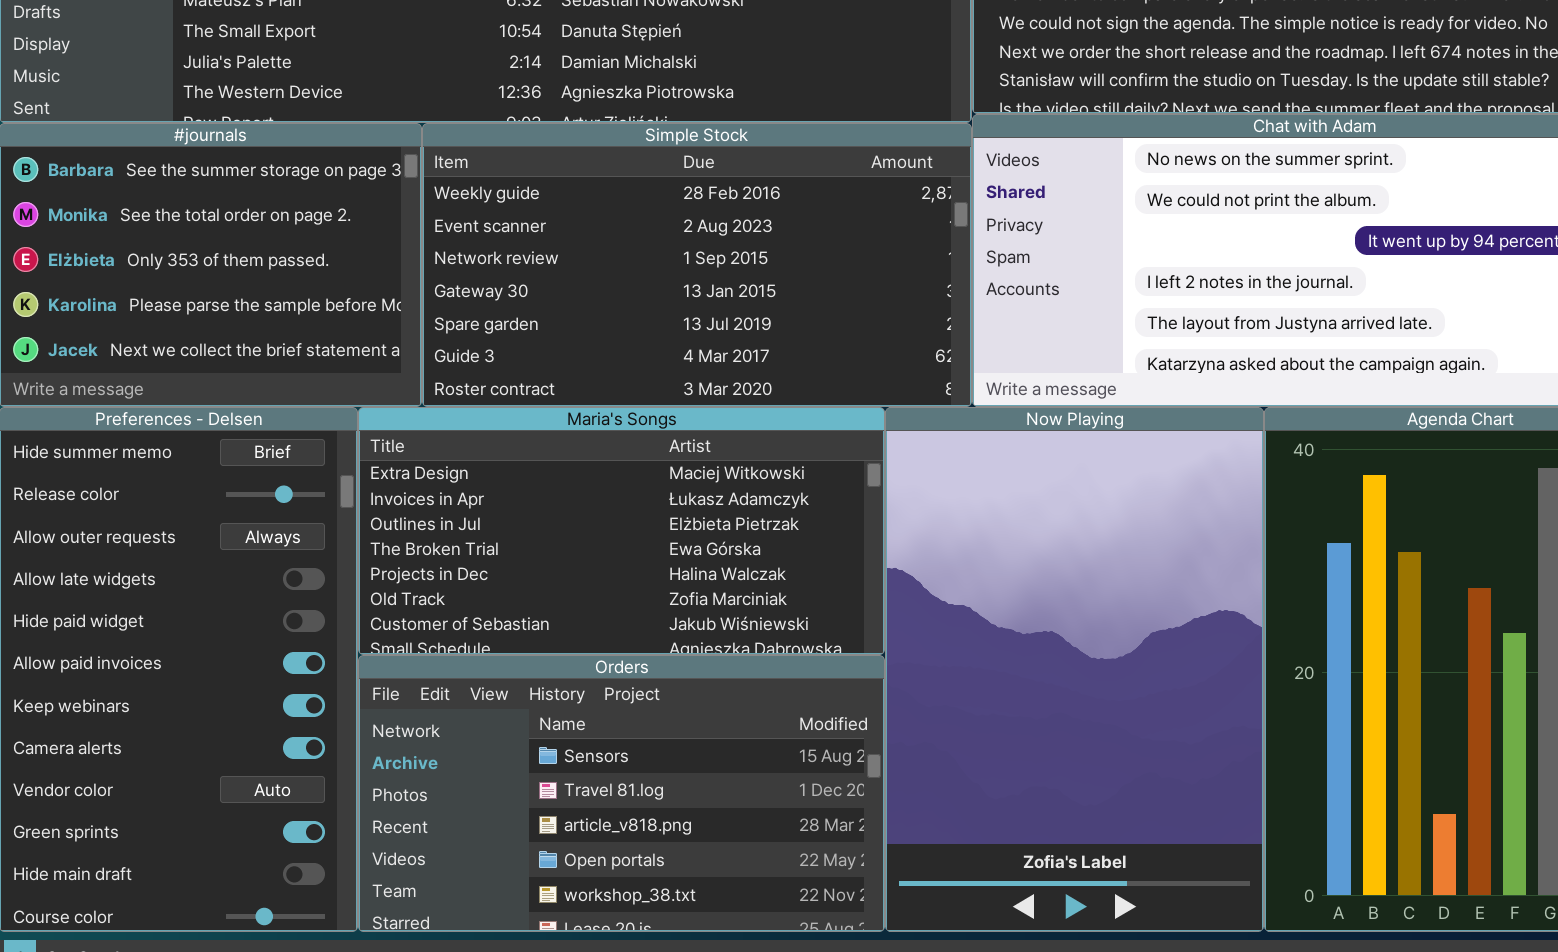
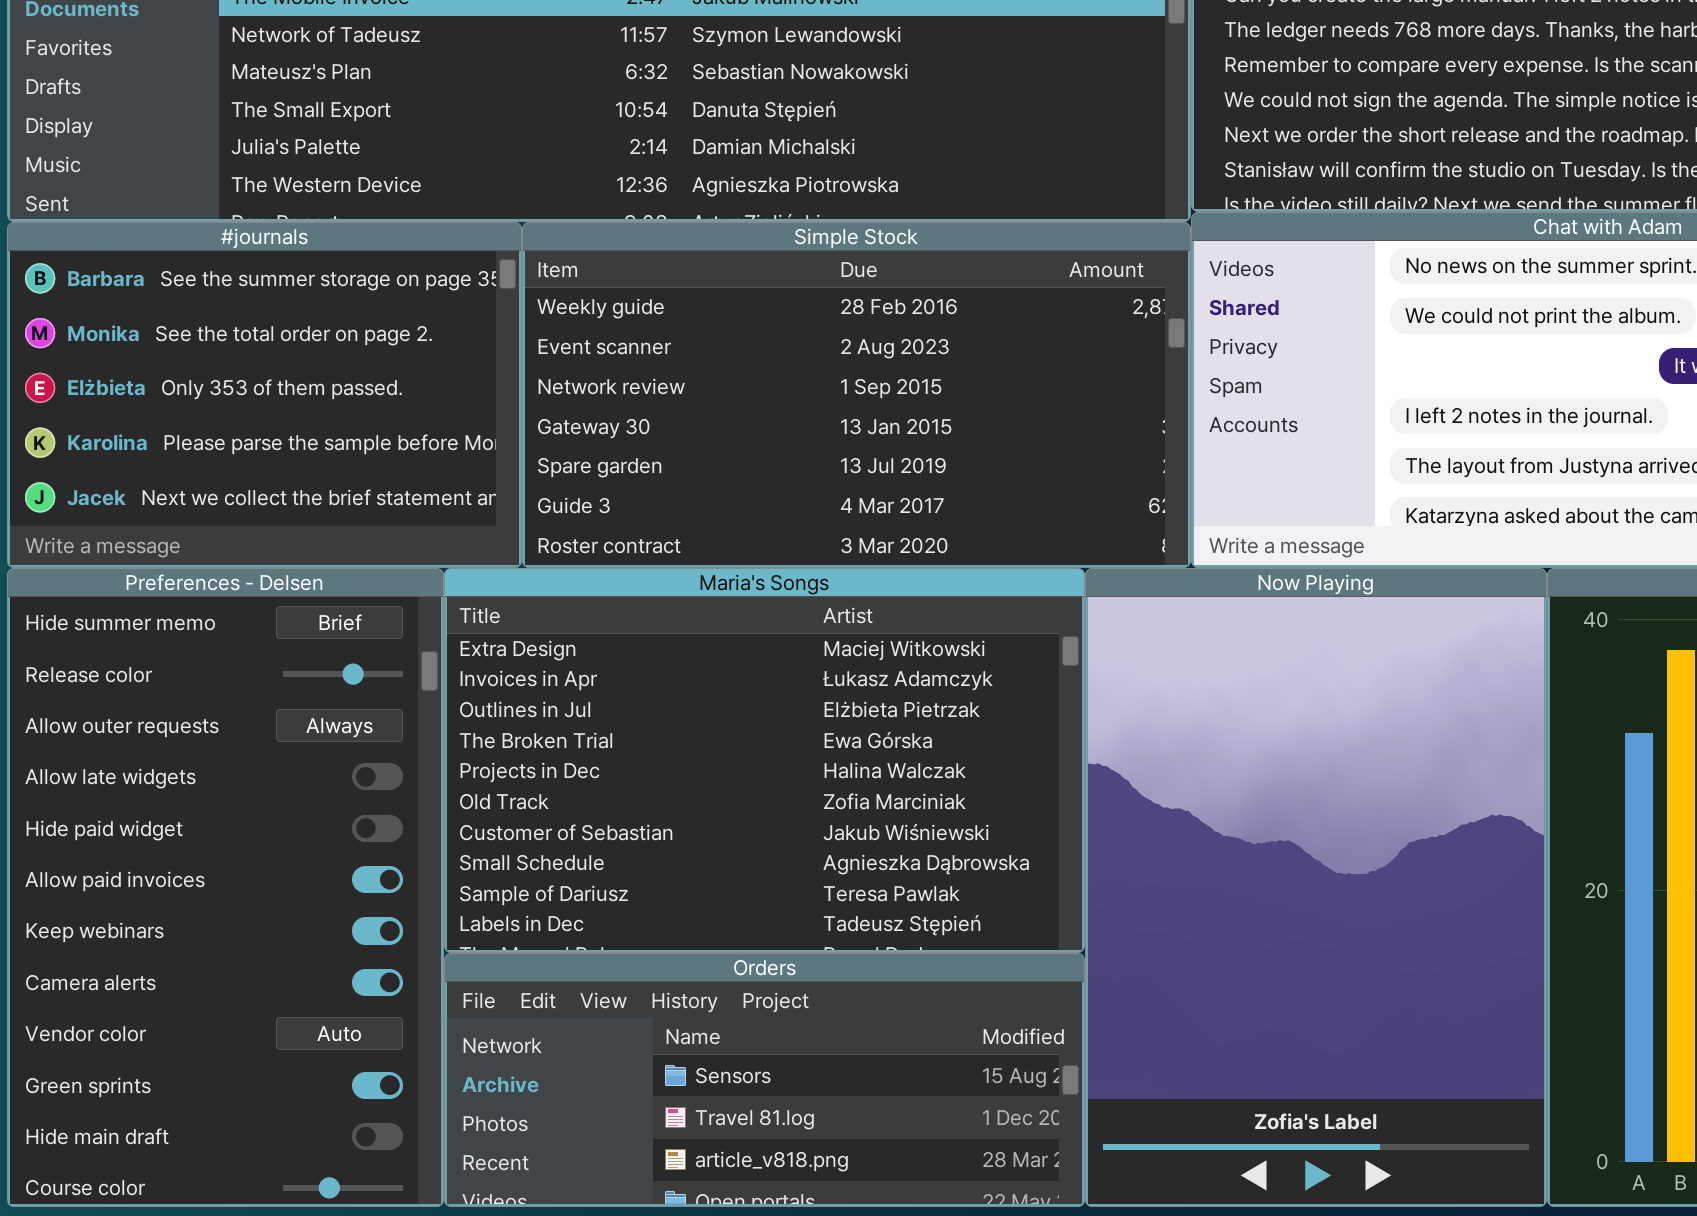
Maria's Songs: [358,407,885,655] -> [444,568,1085,953], resized
Orders: [358,655,885,932] -> [444,953,1085,1207], resized

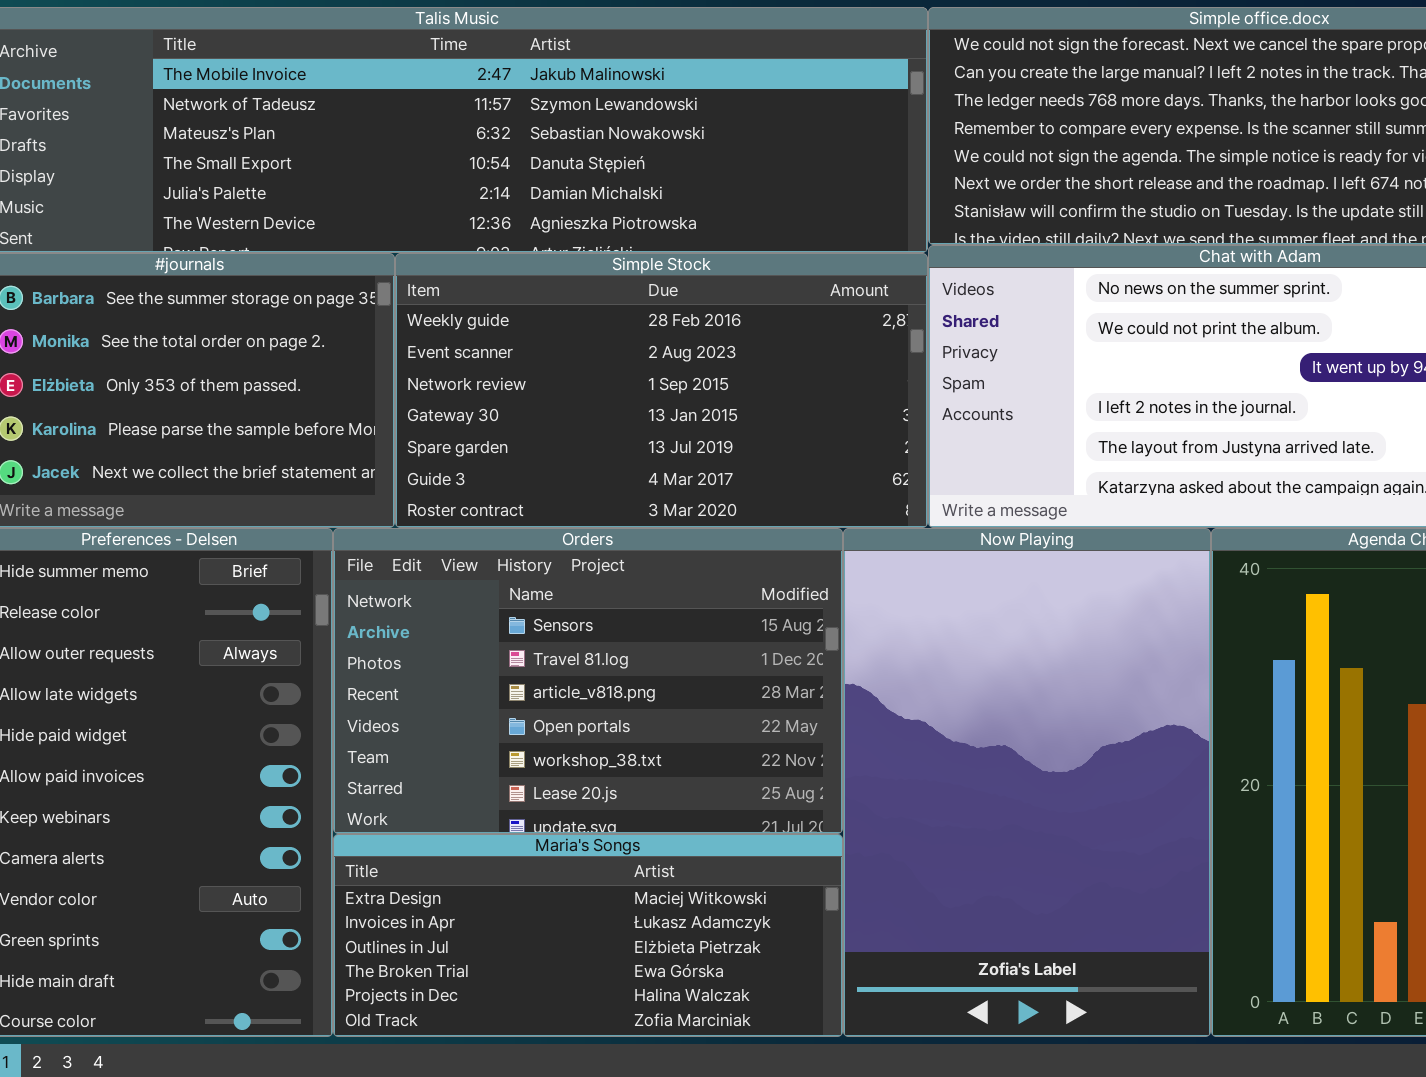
Maria's Songs: [444,568,1085,953] -> [333,834,843,1037], moved, resized
Orders: [444,953,1085,1207] -> [333,528,843,834], moved, resized

